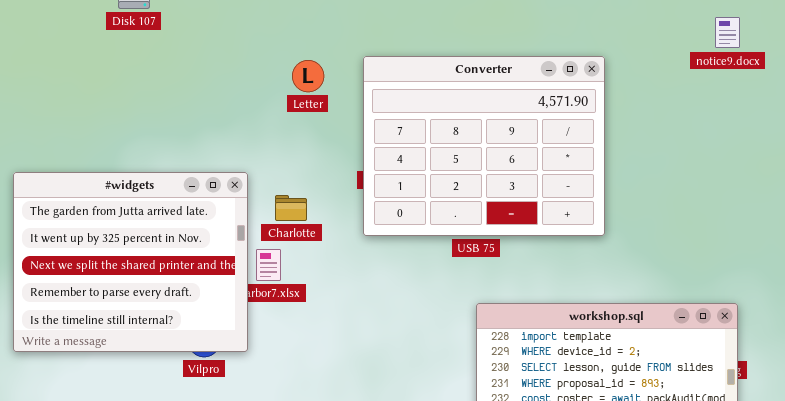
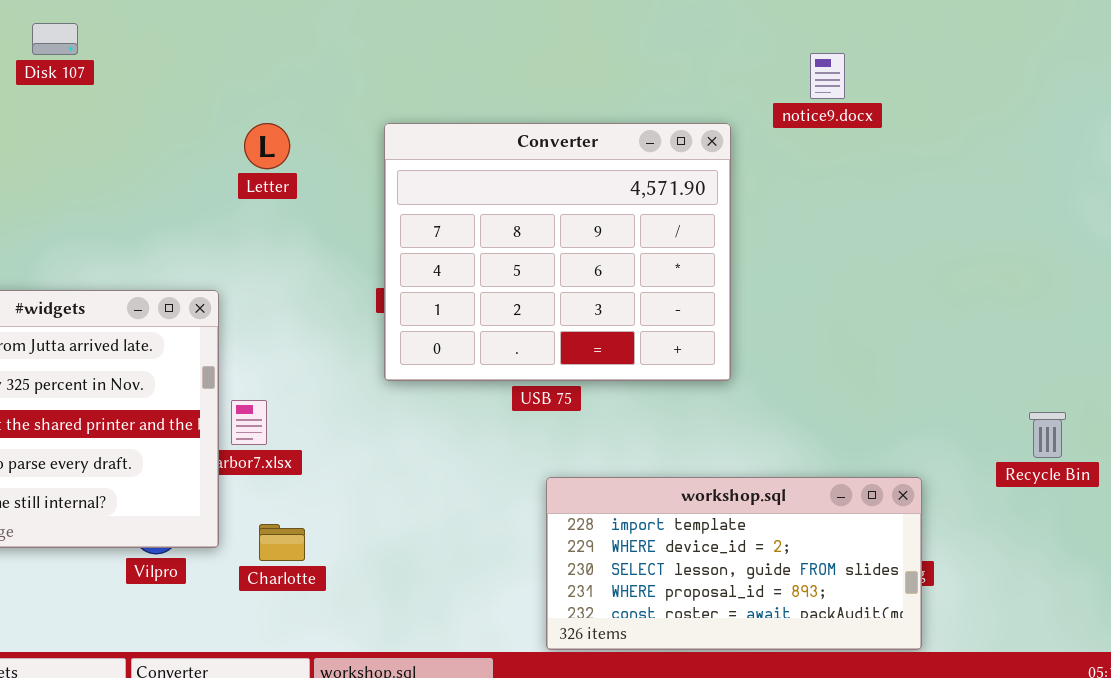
notice9.docx: [715,17,740,48] -> [810,53,845,99], moved
Letter: [292,60,324,92] -> [244,123,290,169], moved
Charlotte: [275,195,307,221] -> [259,524,305,561], moved

